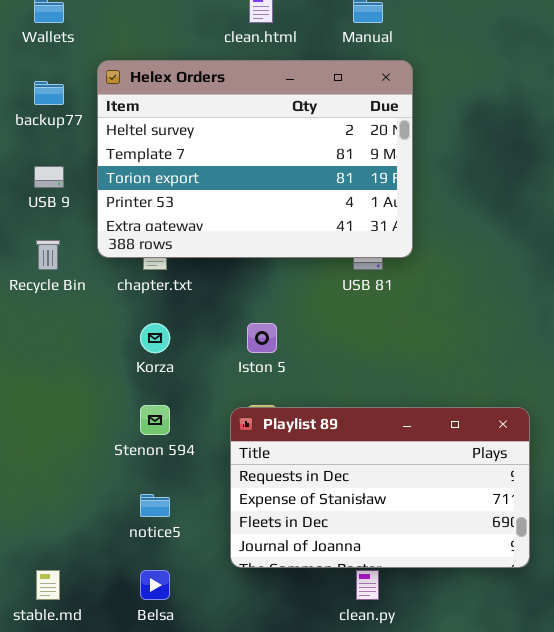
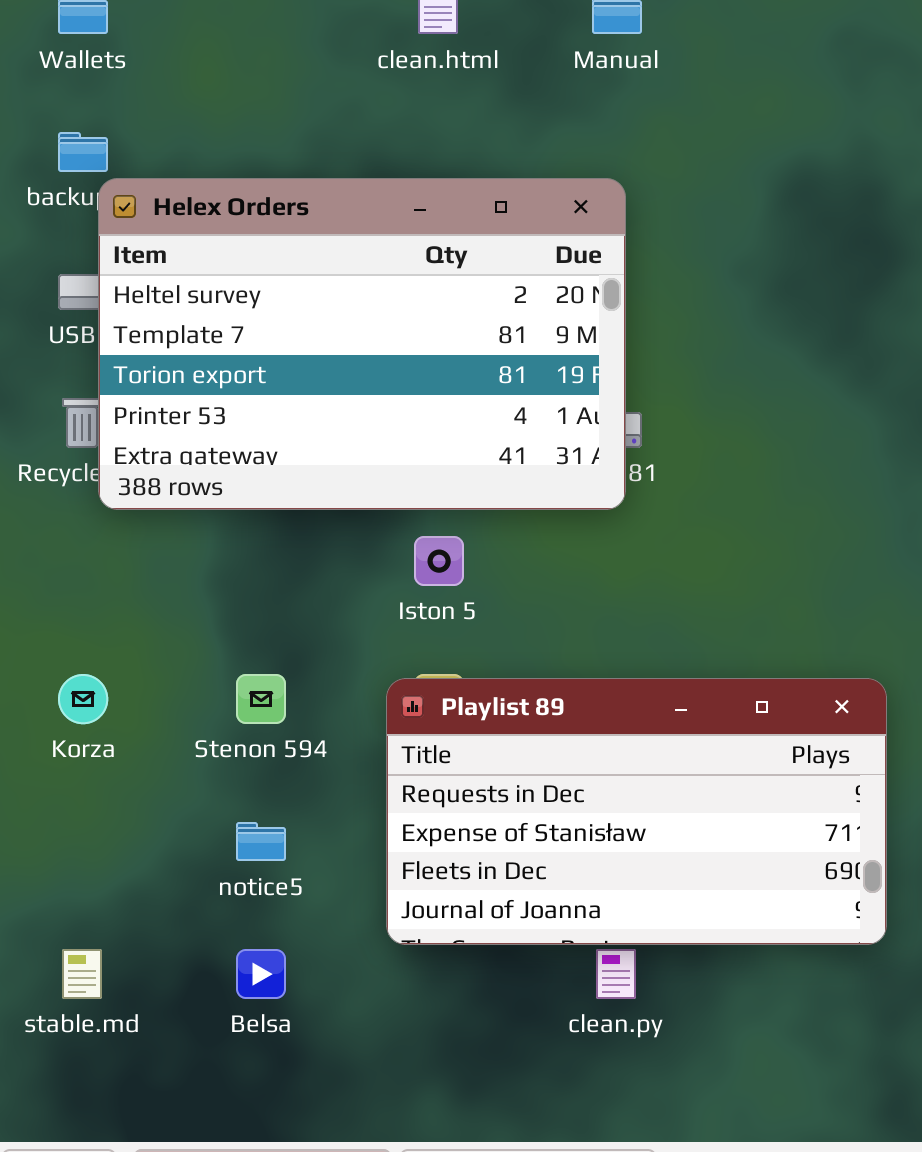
Helex Orders: [97,60,413,258] -> [98,178,626,510], moved
Korza: [140,323,170,353] -> [58,674,108,724], moved

